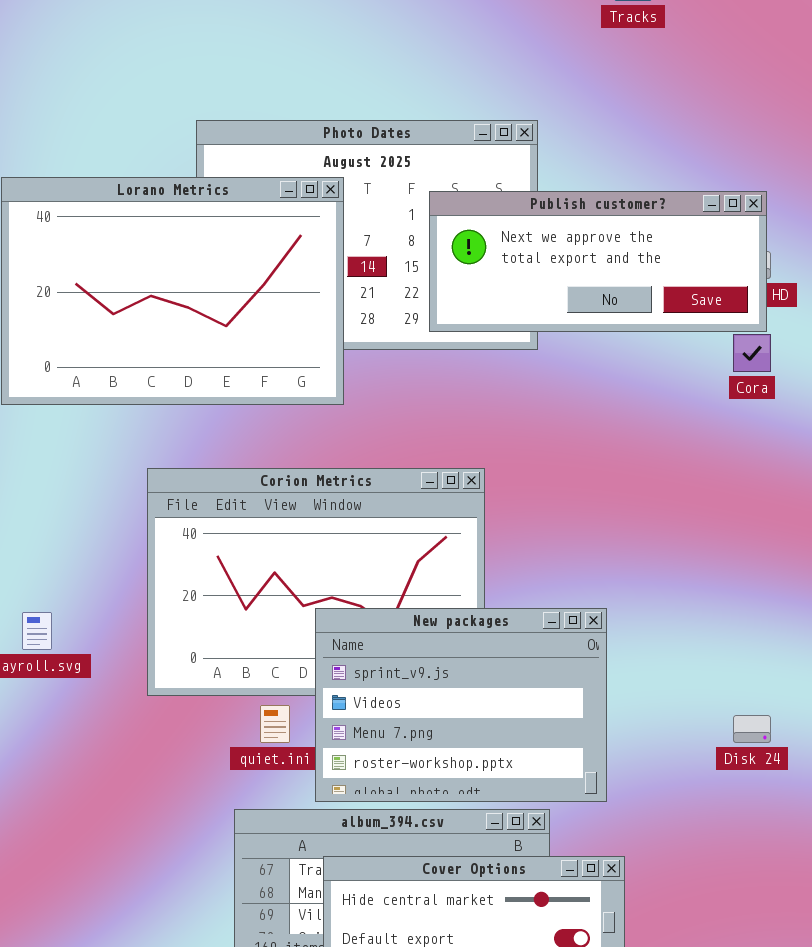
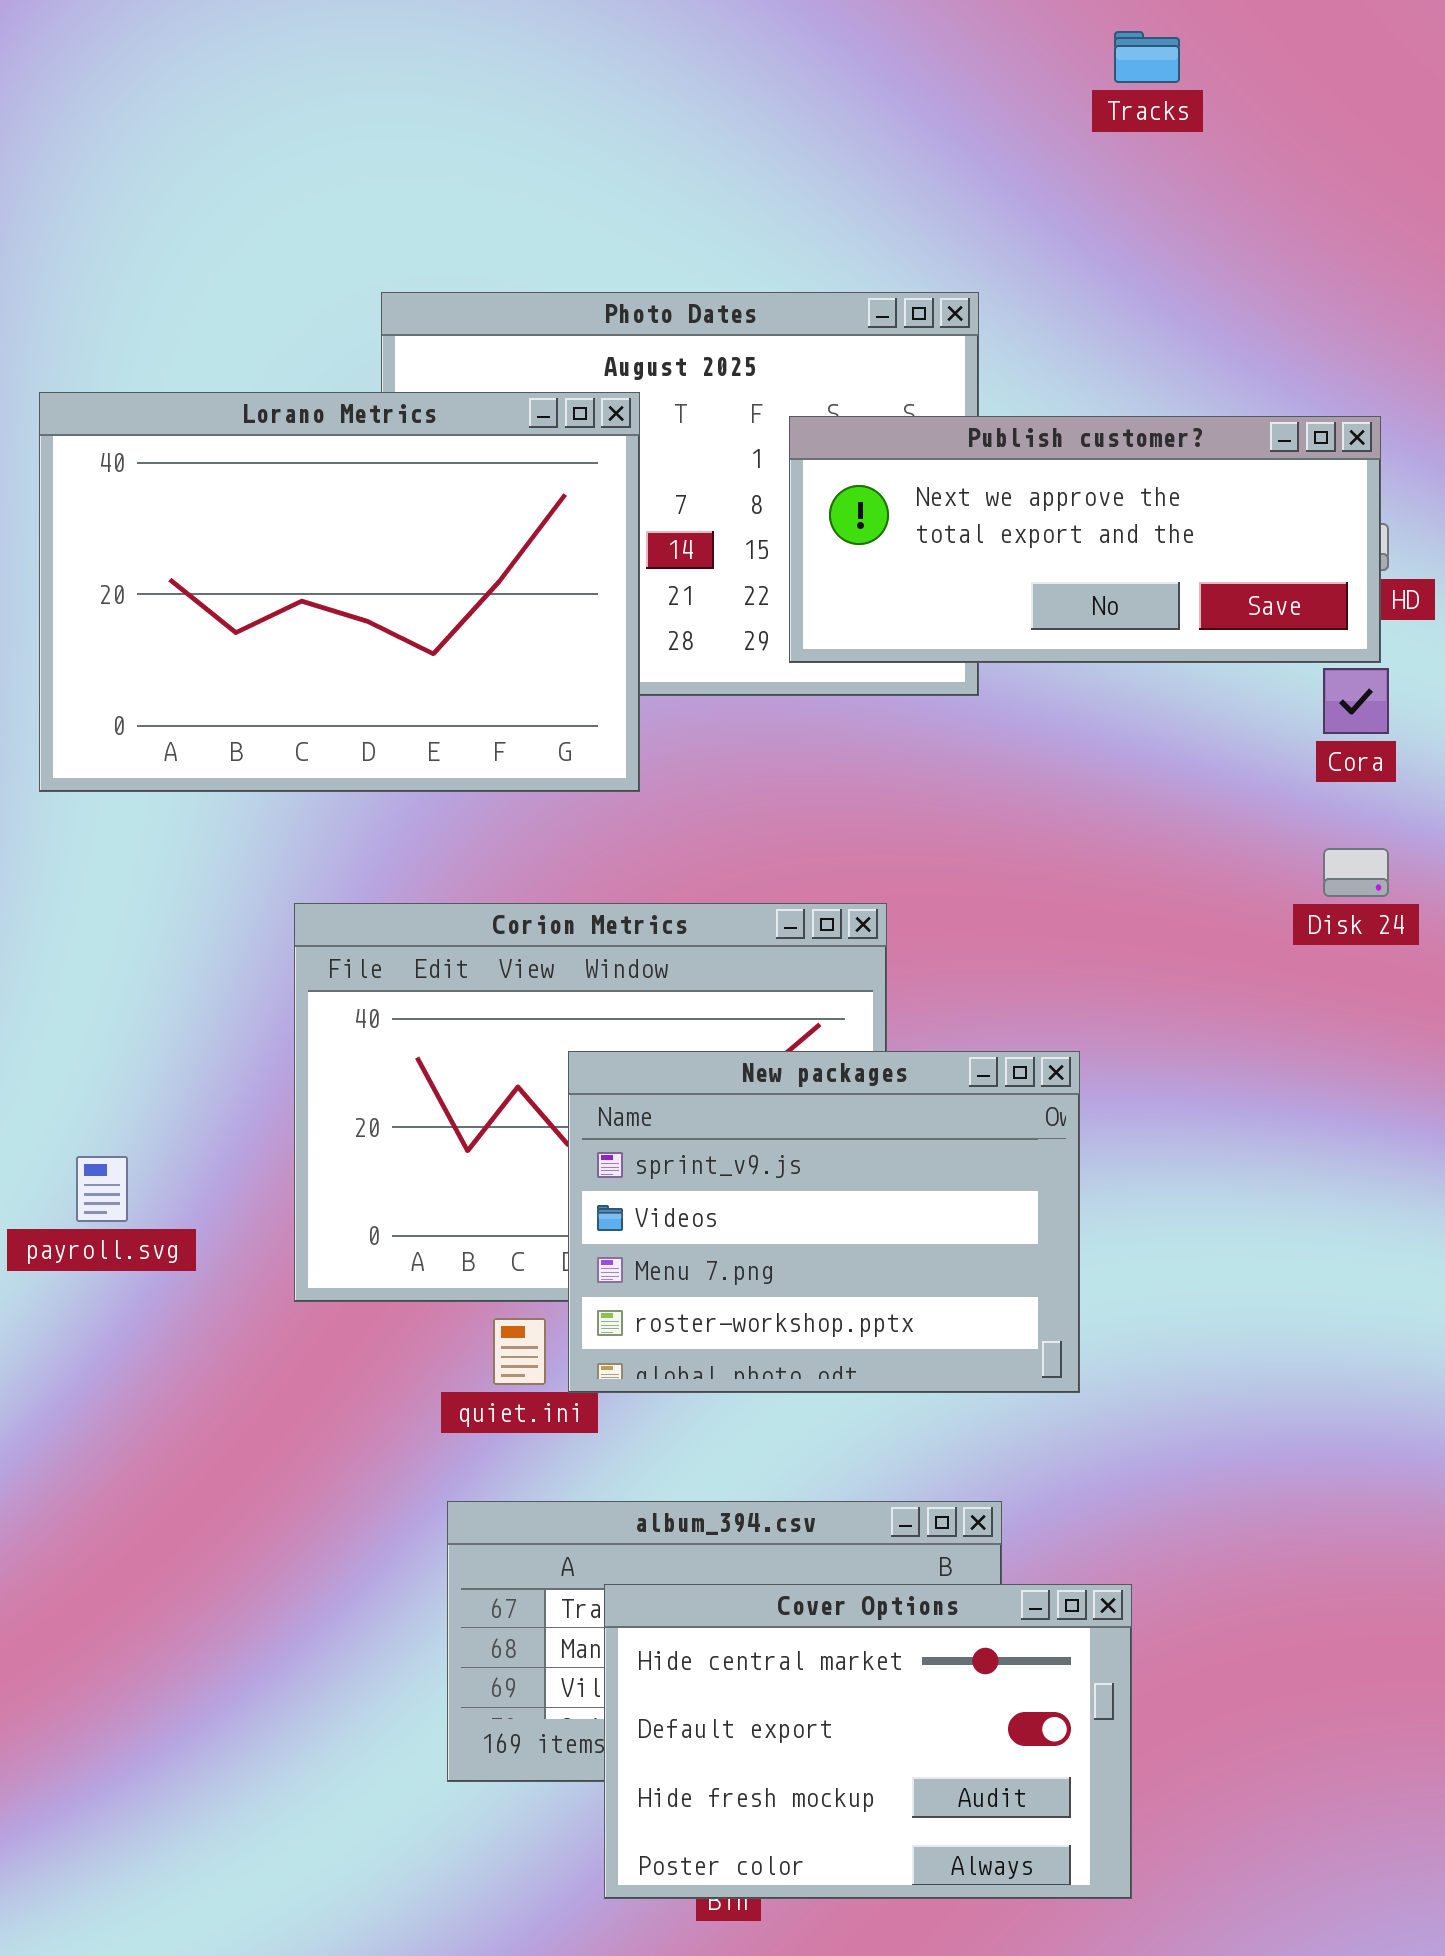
New packages: [315,608,607,802] -> [568,1051,1080,1393], moved
Disk 24: [733,715,771,743] -> [1323,848,1389,897], moved

